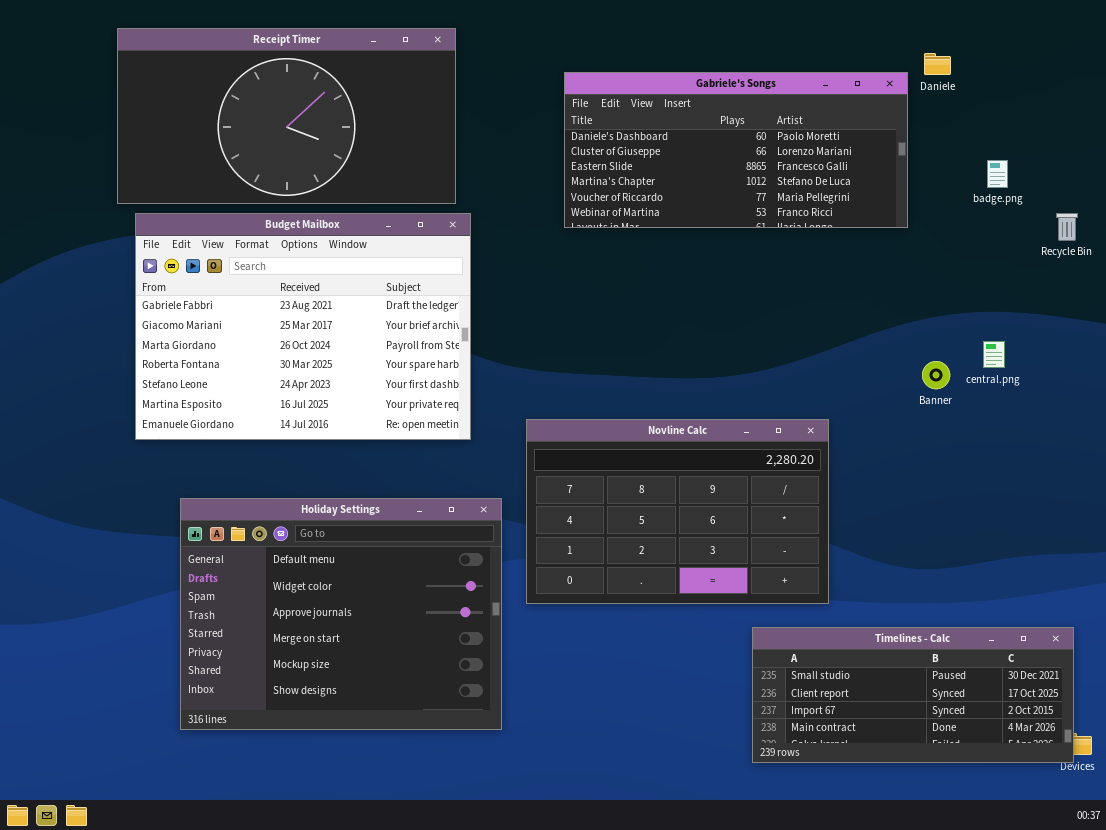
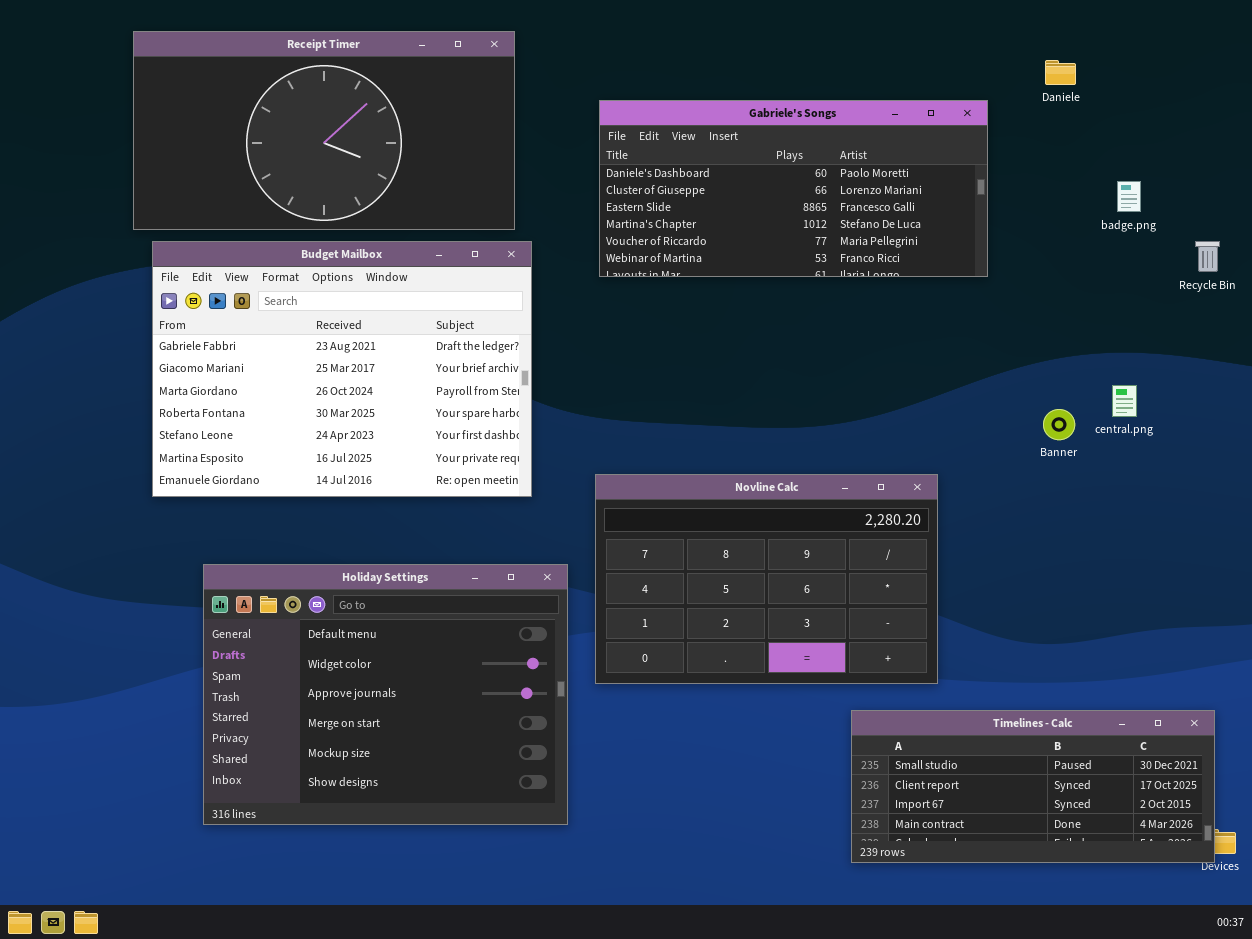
Gabriele's Songs: [564,72,908,228] -> [599,100,988,277], moved

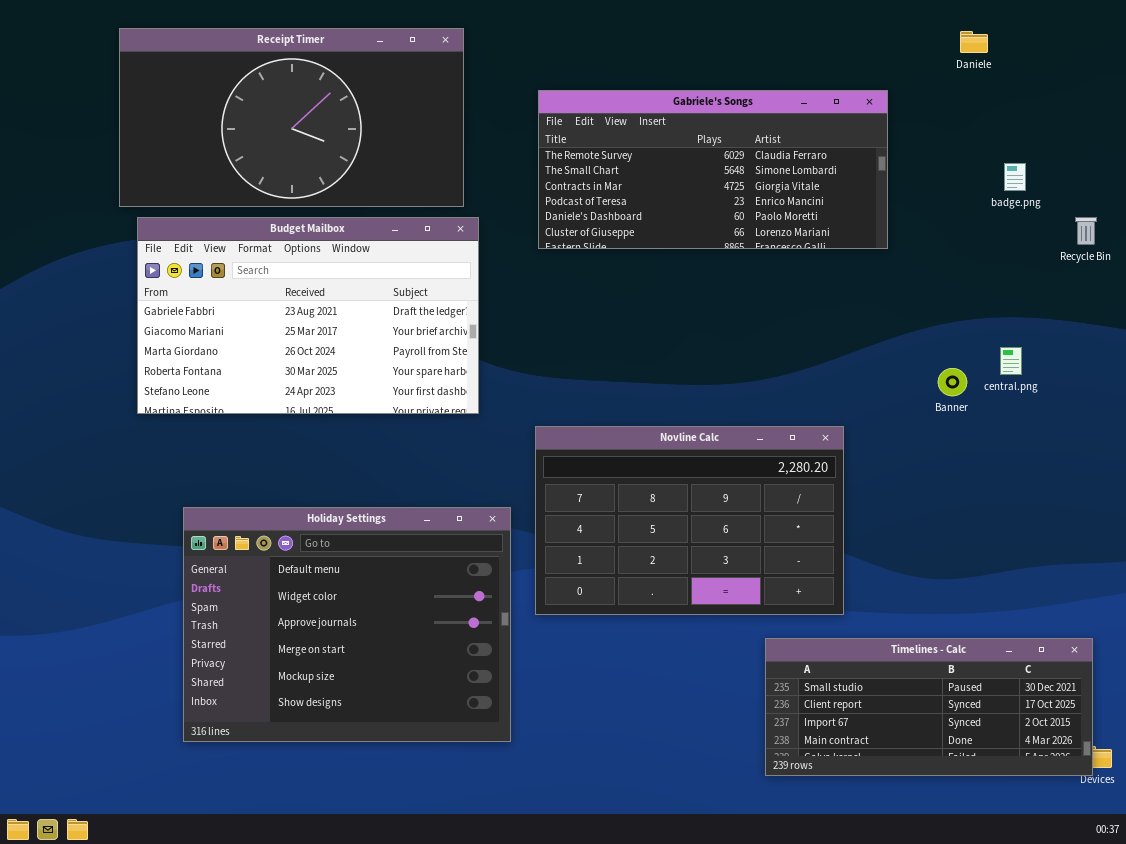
Daniele: [1045,60,1076,85] -> [960,31,988,53], moved
Gabriele's Songs: [599,100,988,277] -> [538,90,888,249], scrolled up 4 rows
Budget Mailbox: [152,241,532,497] -> [137,217,479,414], resized

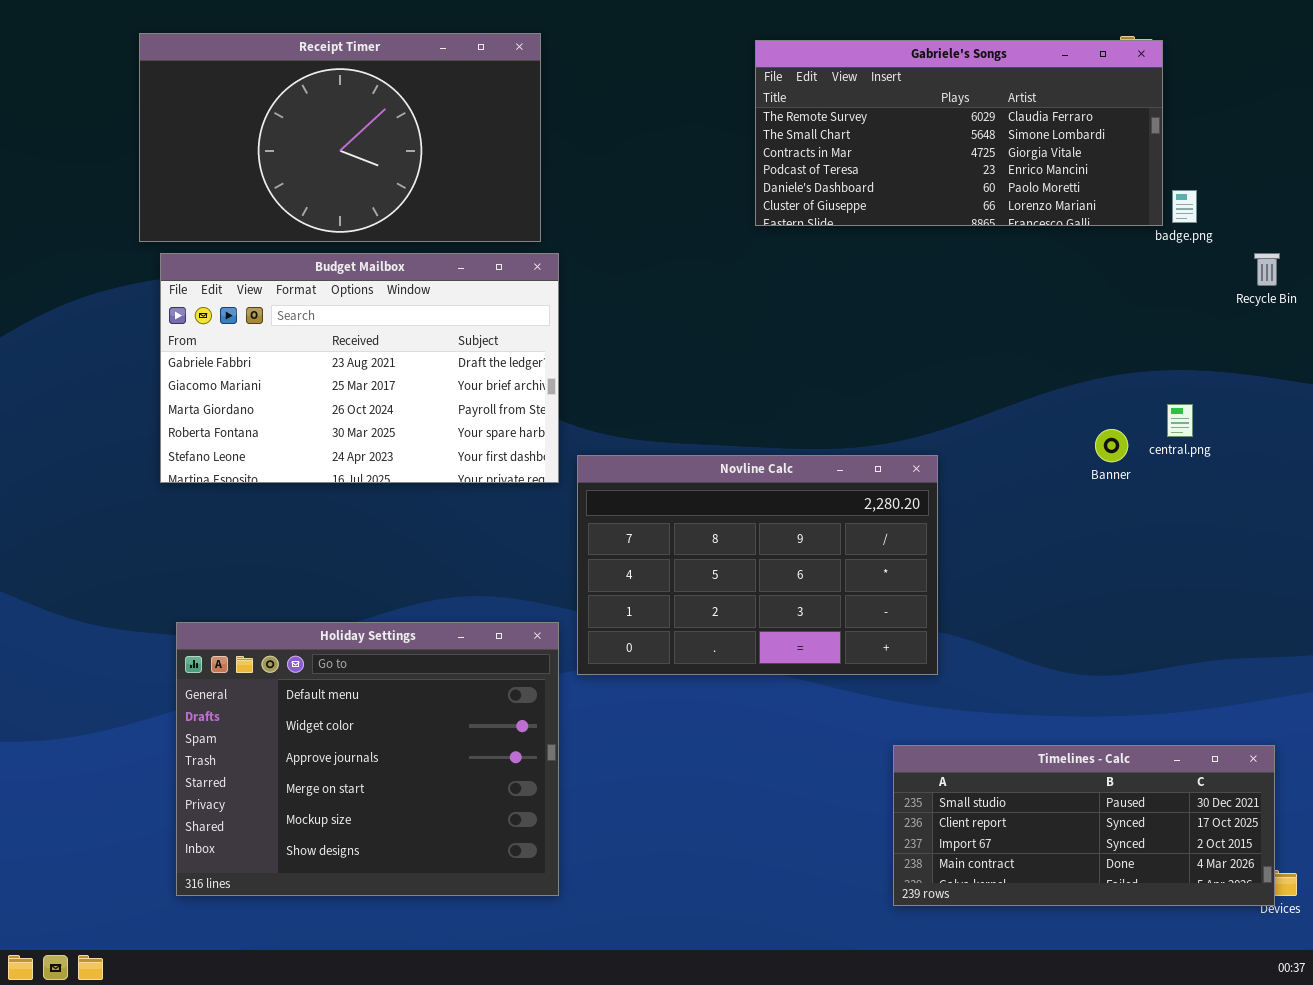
Gabriele's Songs: [538,90,888,249] -> [755,40,1163,226], moved
Novline Calc: [535,426,844,615] -> [577,455,938,675], moved
Holiday Settings: [183,507,511,742] -> [176,622,559,896], moved

